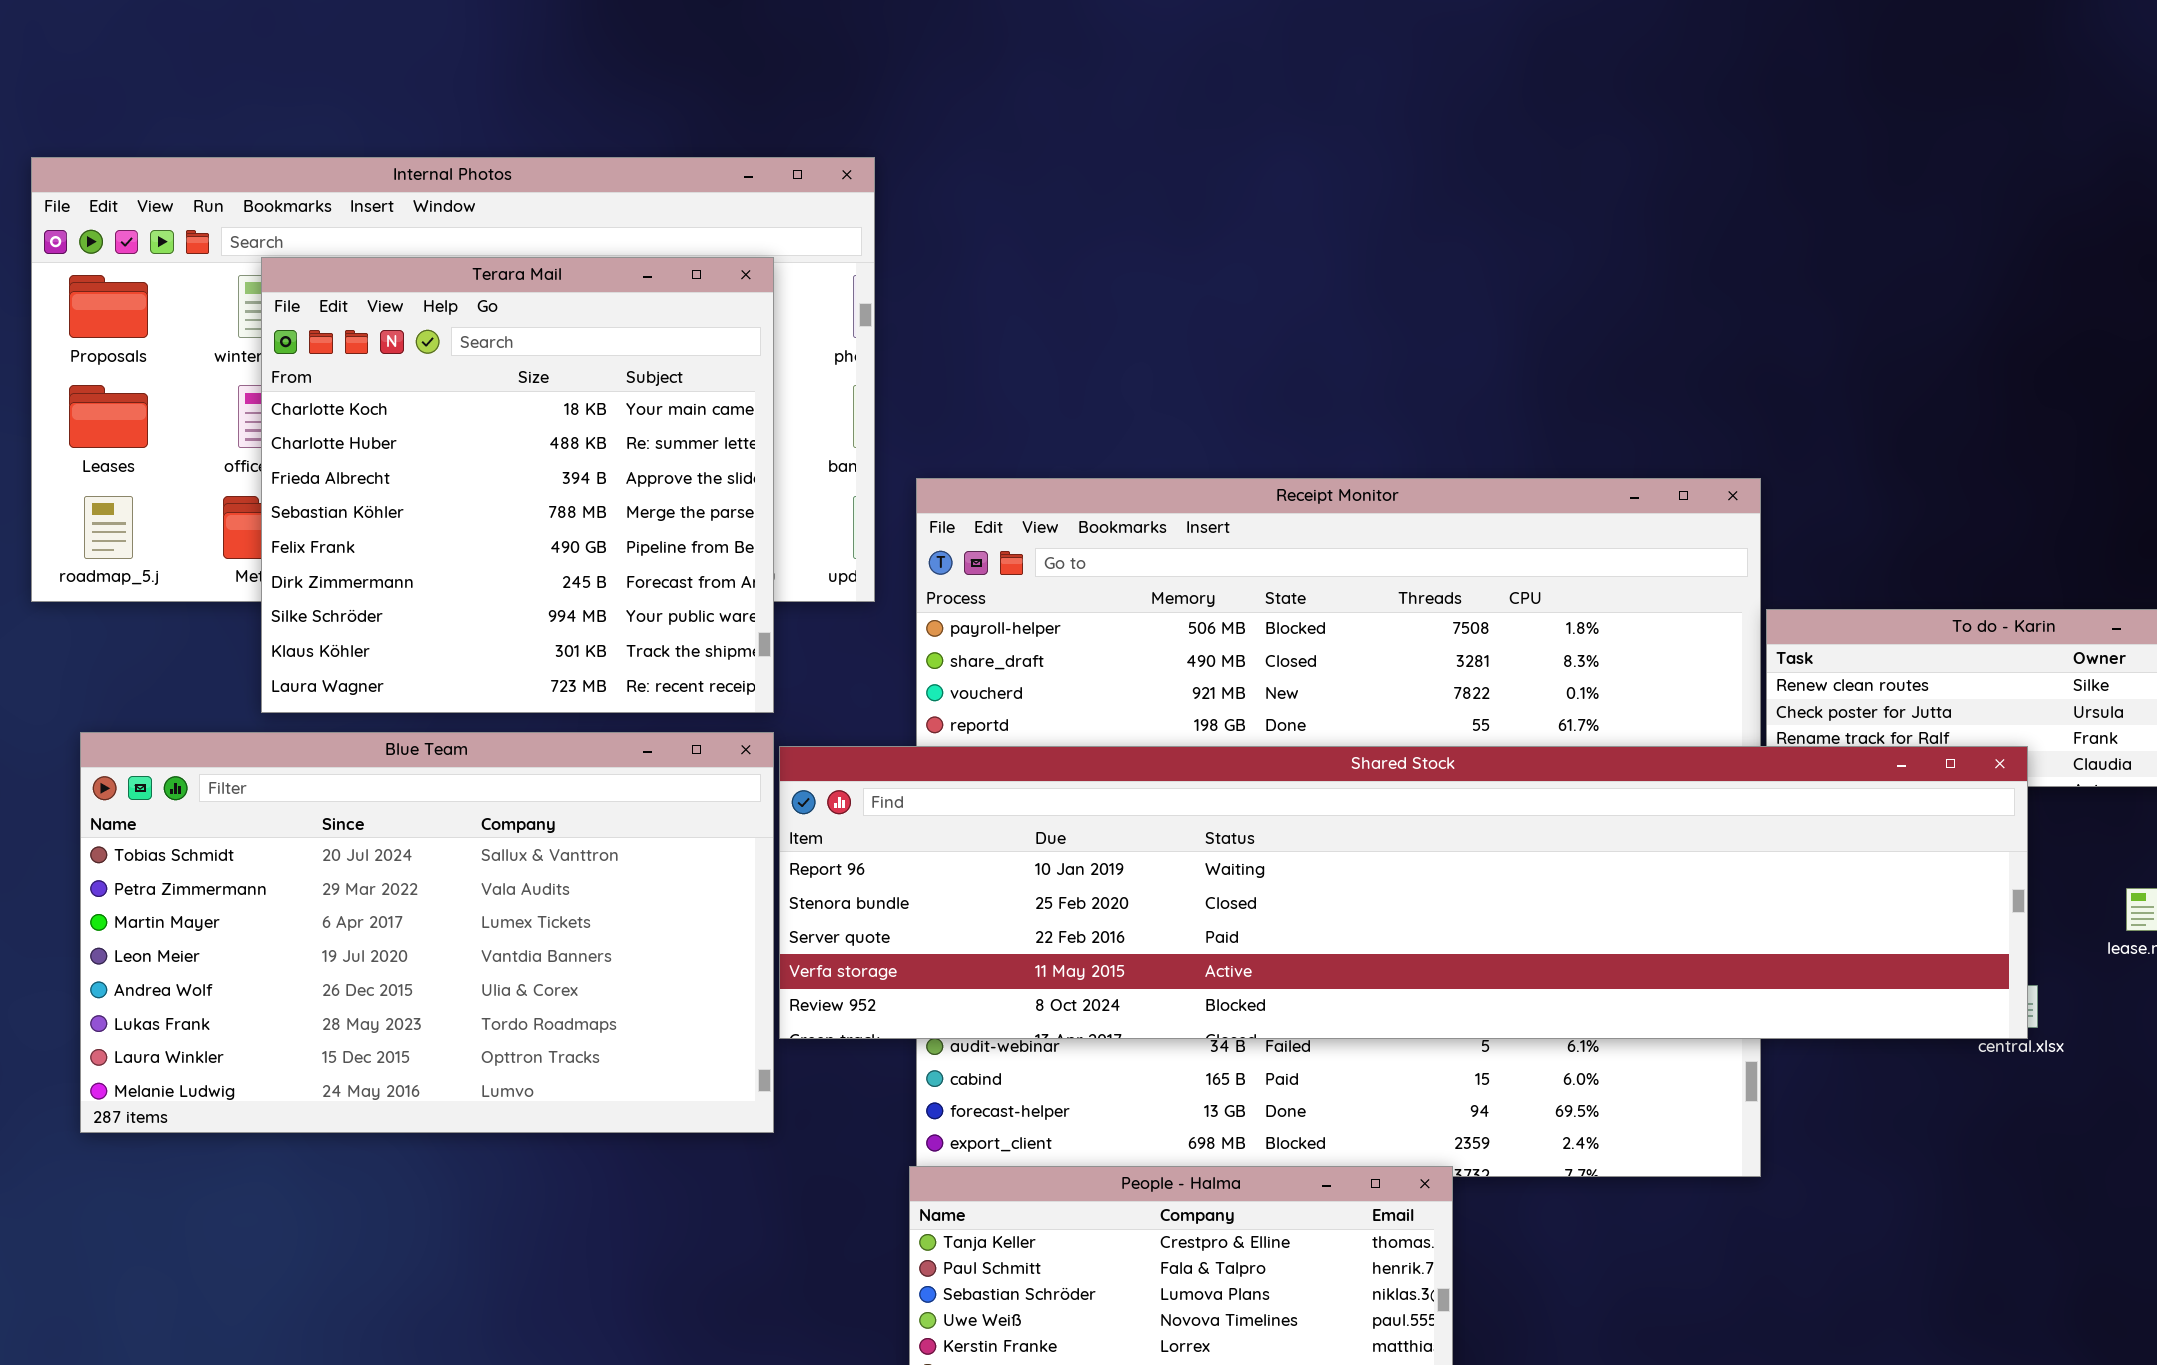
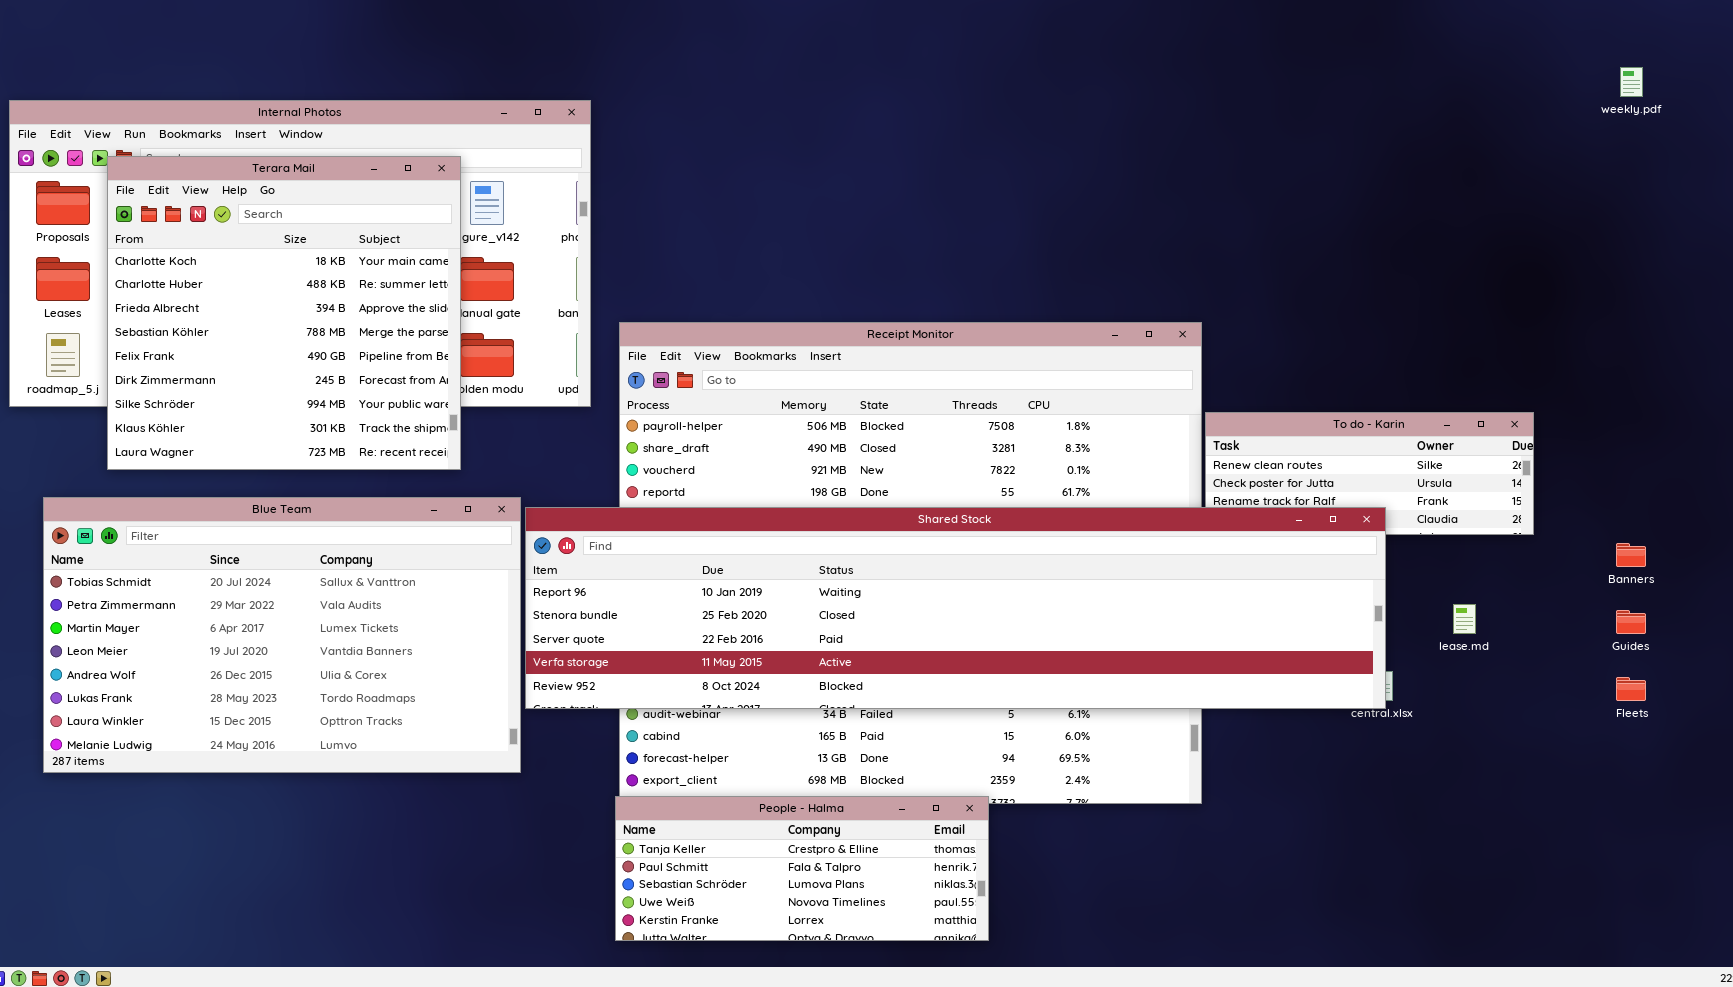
Terara Mail: [261,257,774,713] -> [107,156,461,470], moved

